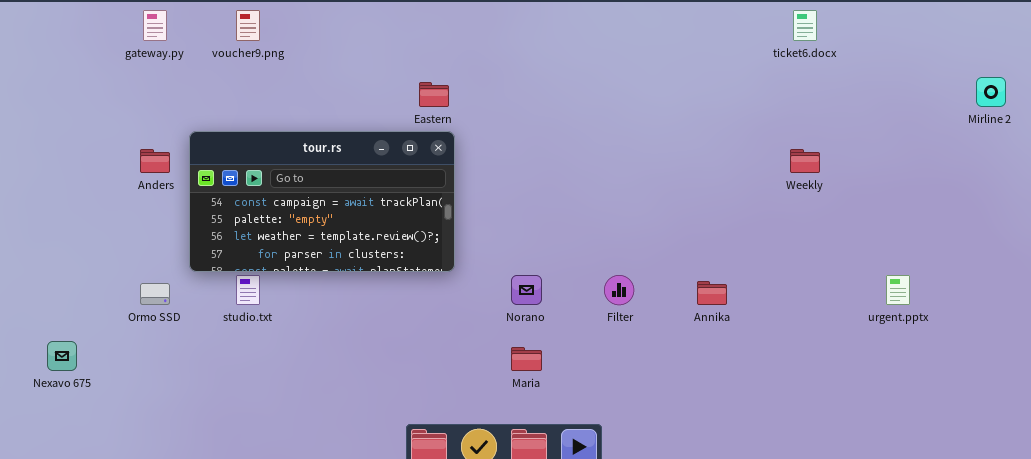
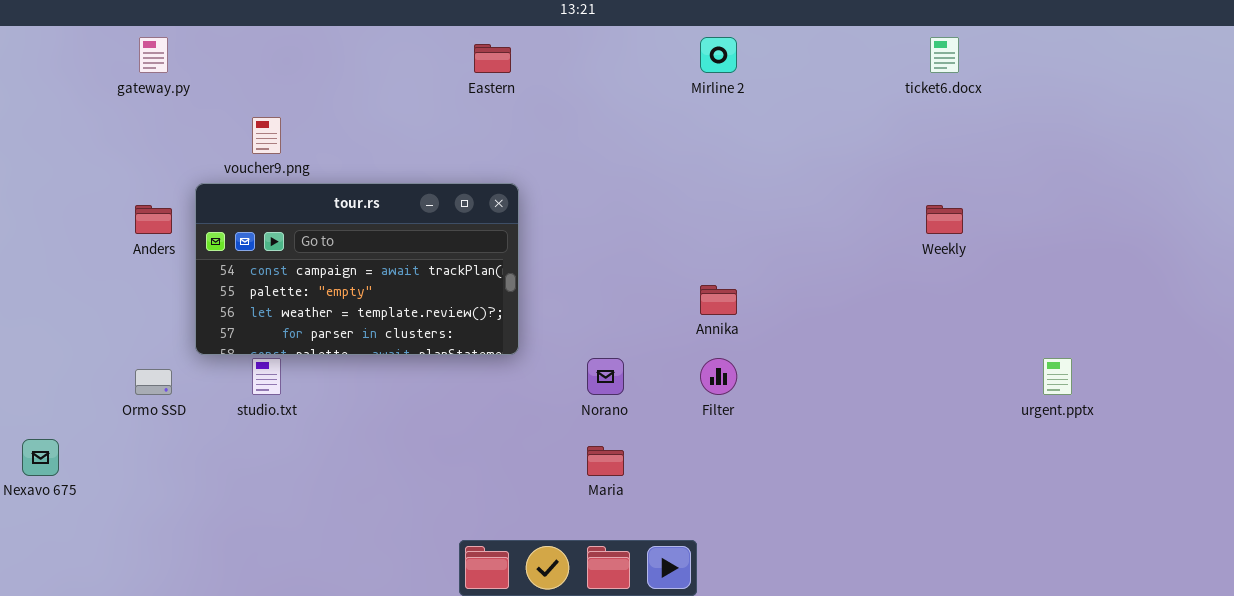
voucher9.png: [236,10,260,41] -> [252,117,281,154], moved
Mirline 2: [976,77,1006,107] -> [700,37,737,73], moved
Eastern: [419,82,449,107] -> [474,44,511,73], moved
Annika: [697,281,727,305] -> [700,285,737,315], moved

